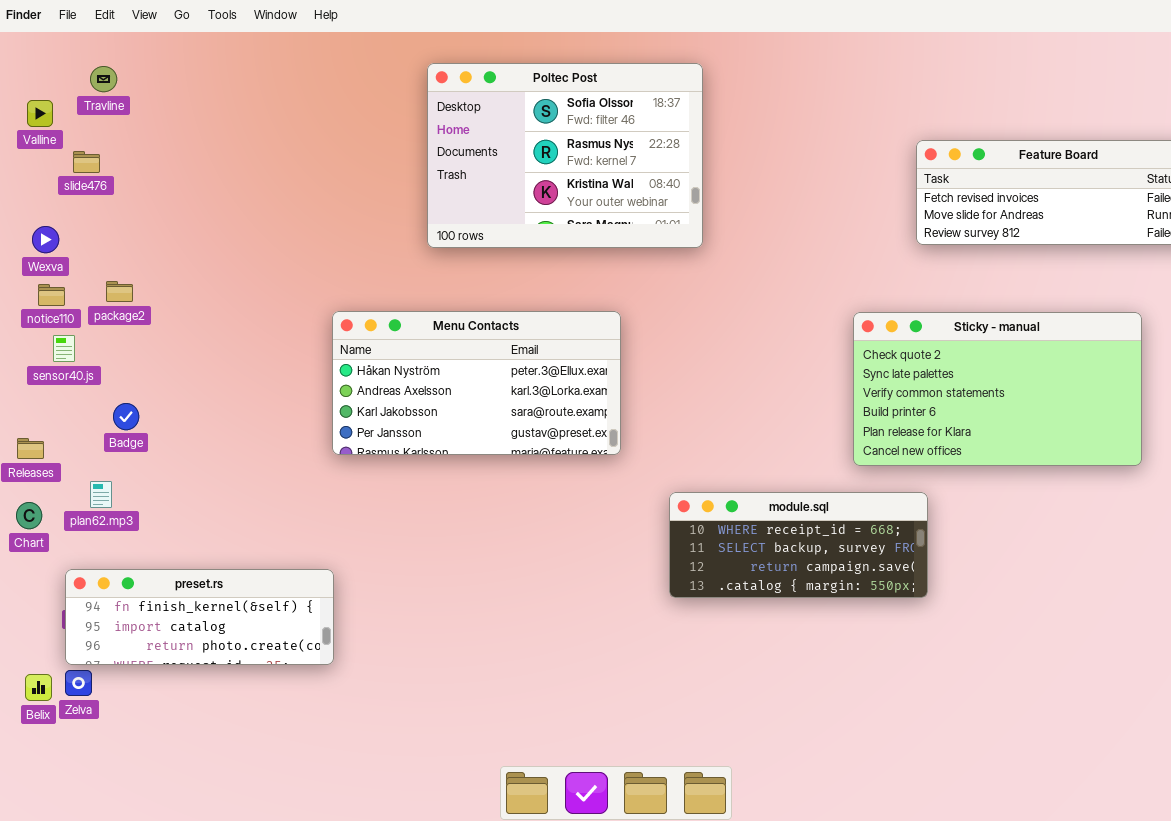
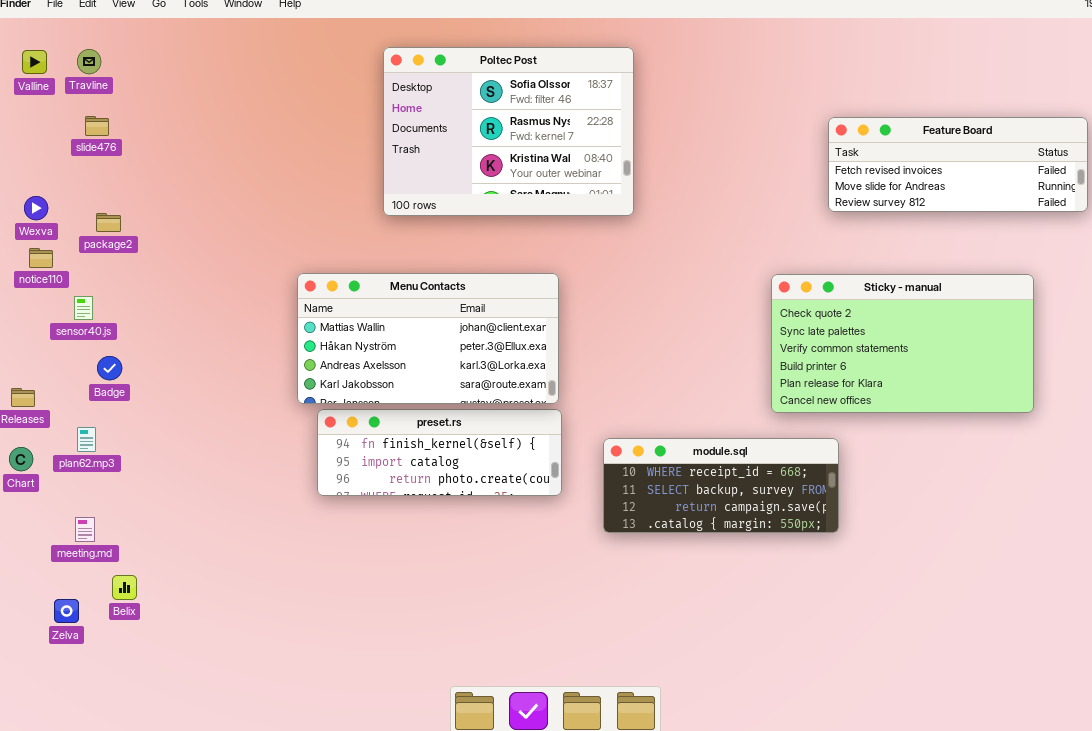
Valline: [27,100,53,127] -> [22,50,47,74], moved
slide476: [73,151,100,173] -> [85,116,109,136], moved
package2: [106,281,133,302] -> [96,213,121,232], moved
Menu Contacts: [332,311,621,455] -> [297,273,559,404], scrolled up 1 row
sensor40.js: [53,335,75,362] -> [74,296,93,320], moved
preset.rs: [65,569,334,665] -> [317,409,562,496], moved
Belix: [25,674,52,701] -> [112,575,137,600], moved

